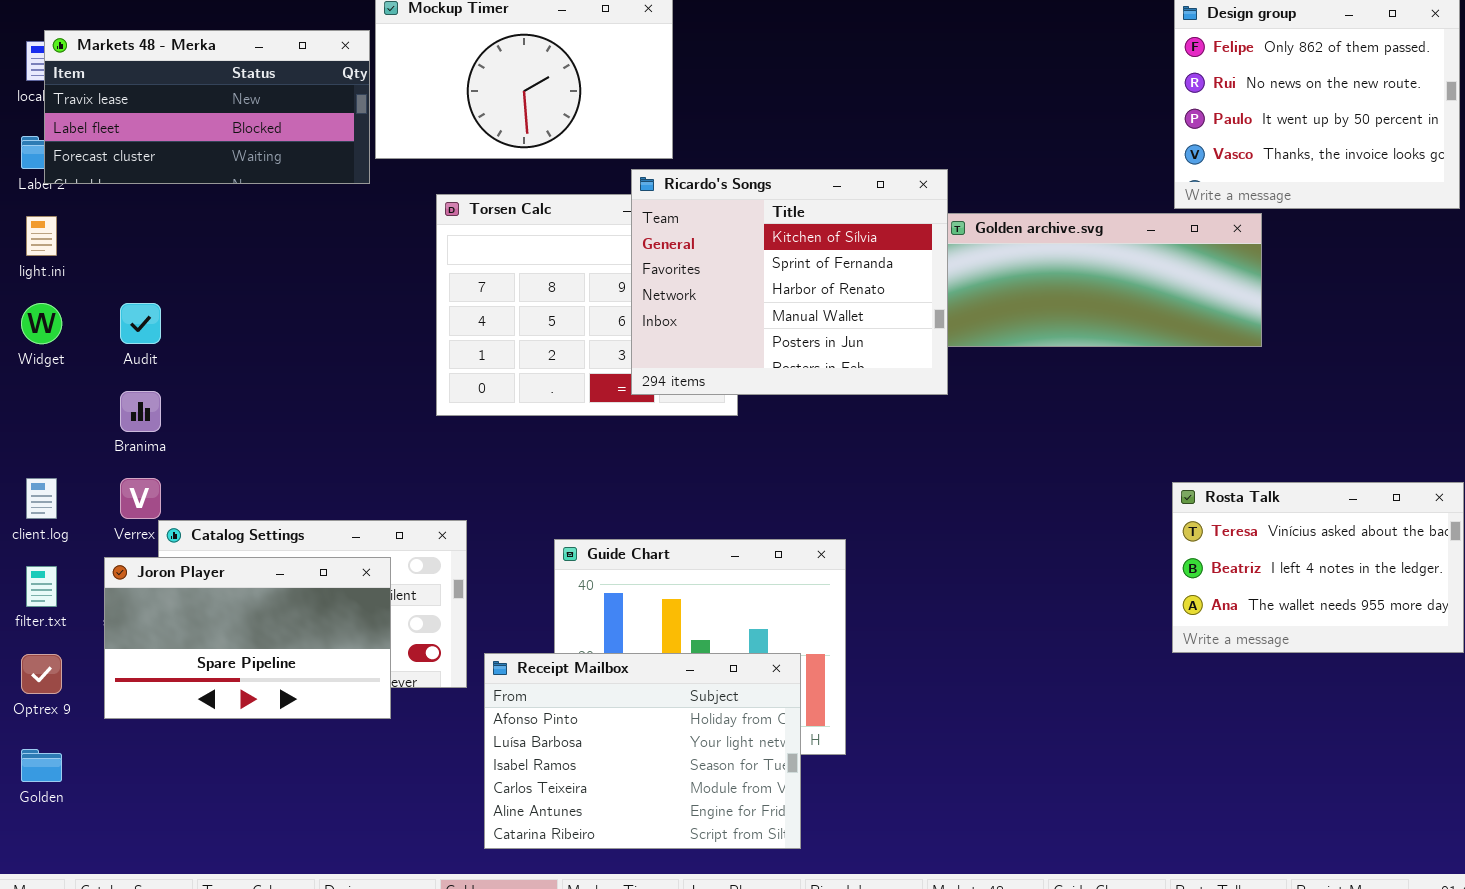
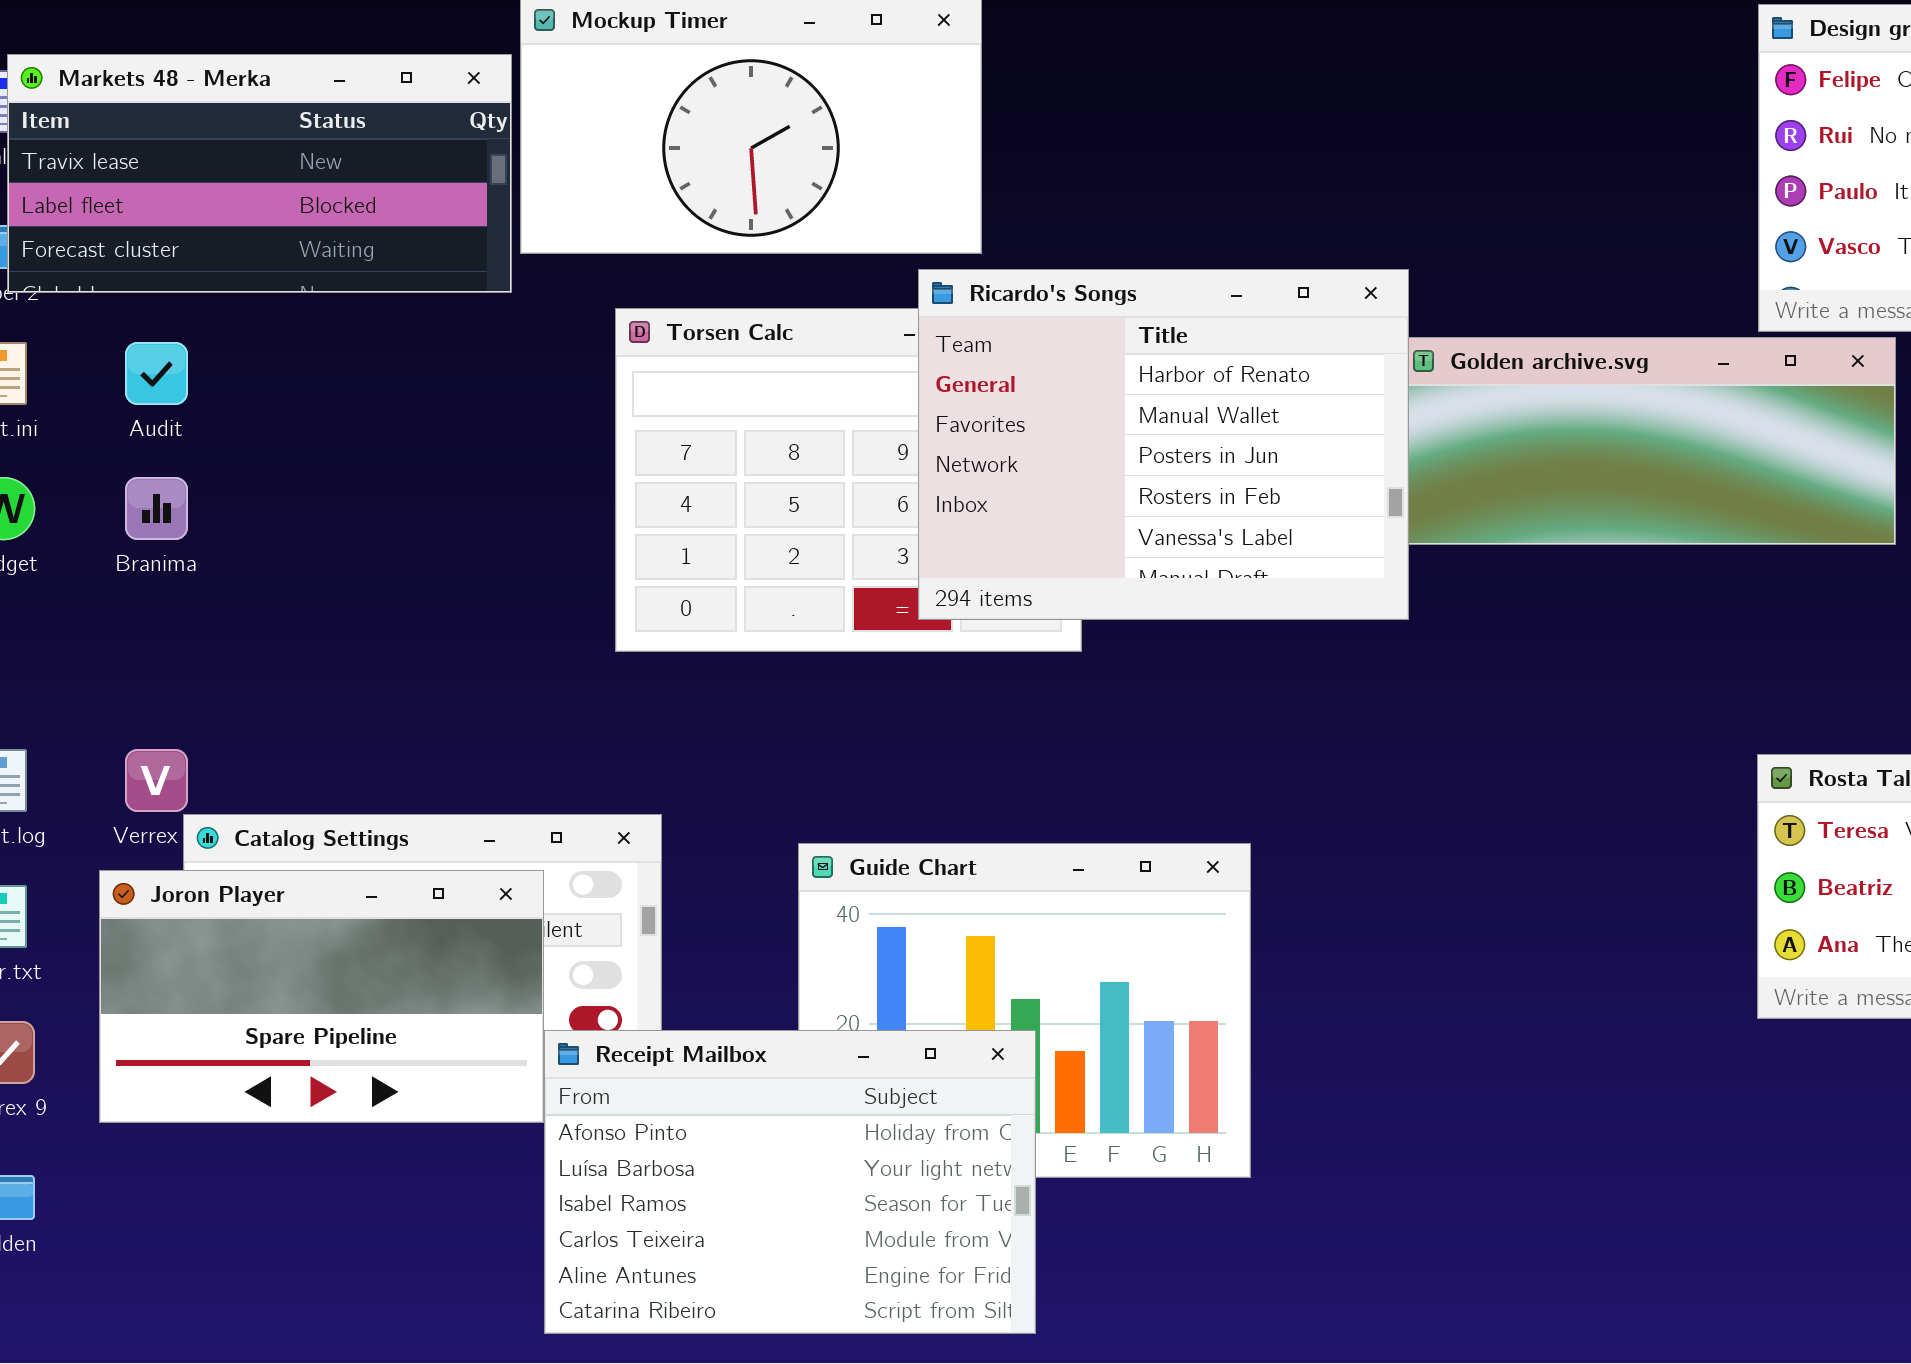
Ricardo's Songs: [631,169,948,395] -> [918,269,1409,620], scrolled down 2 rows
Audit: [120,303,161,344] -> [125,342,188,405], moved
Branima: [120,391,161,432] -> [125,477,188,540], moved
Receipt Mailbox: [484,653,801,849] -> [544,1030,1036,1334], moved

